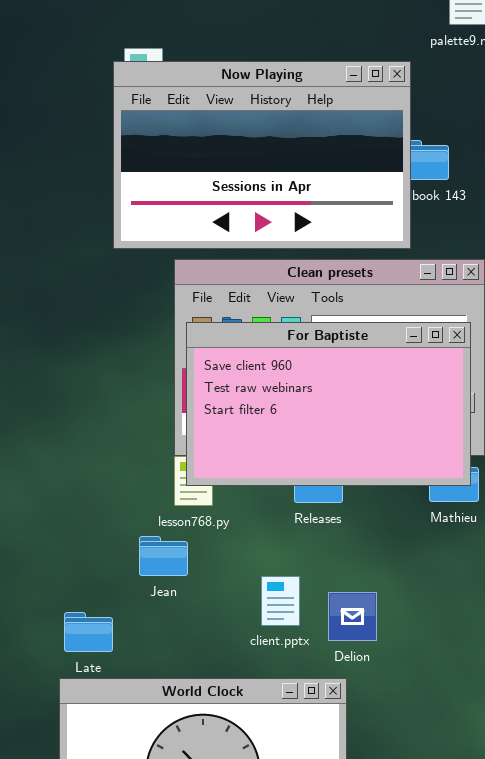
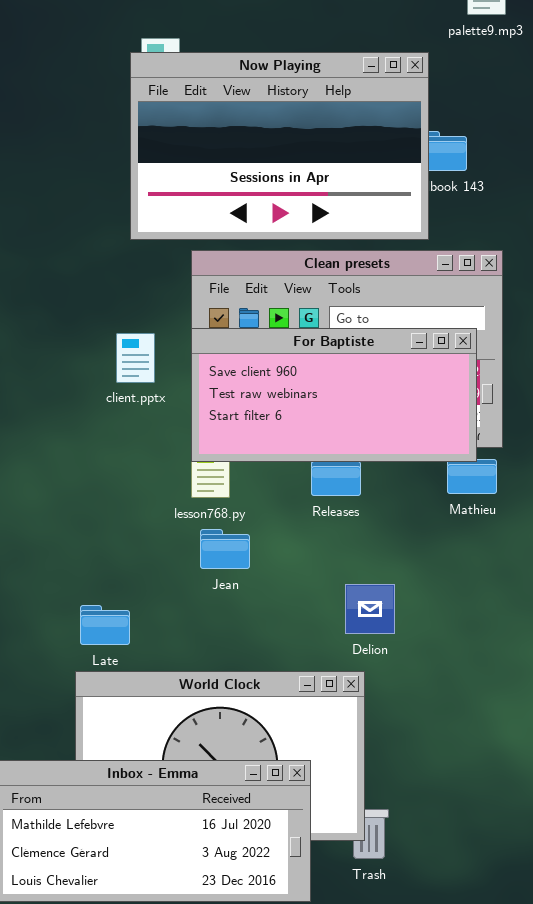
For Baptiste: [186,322,471,486] -> [191,328,477,462], moved, resized
Jean: [139,536,188,576] -> [200,529,250,569], moved
client.pptx: [261,576,300,626] -> [116,333,155,383], moved

